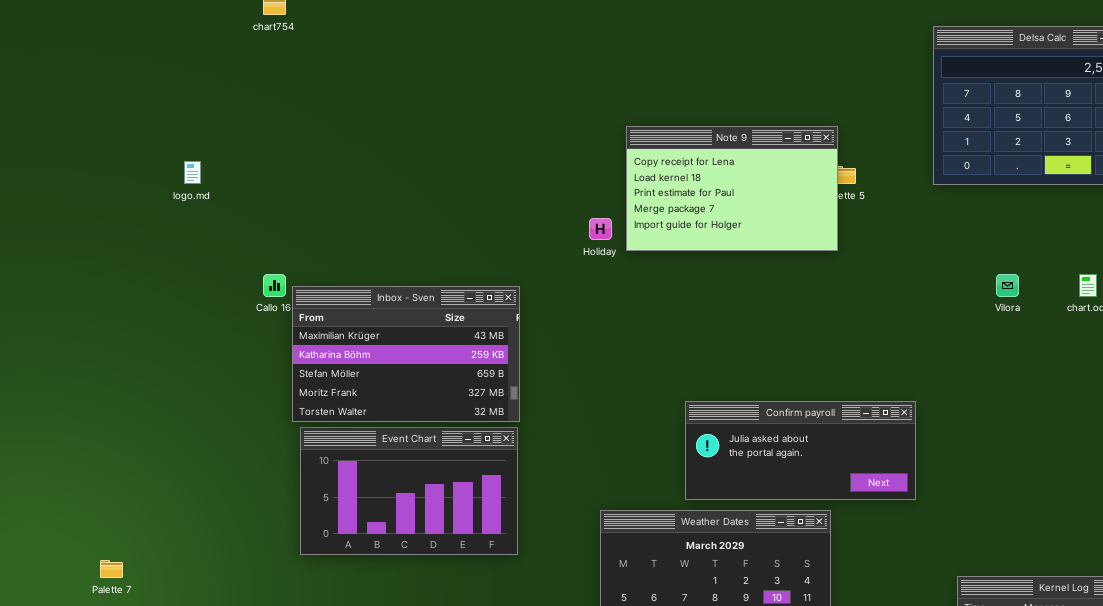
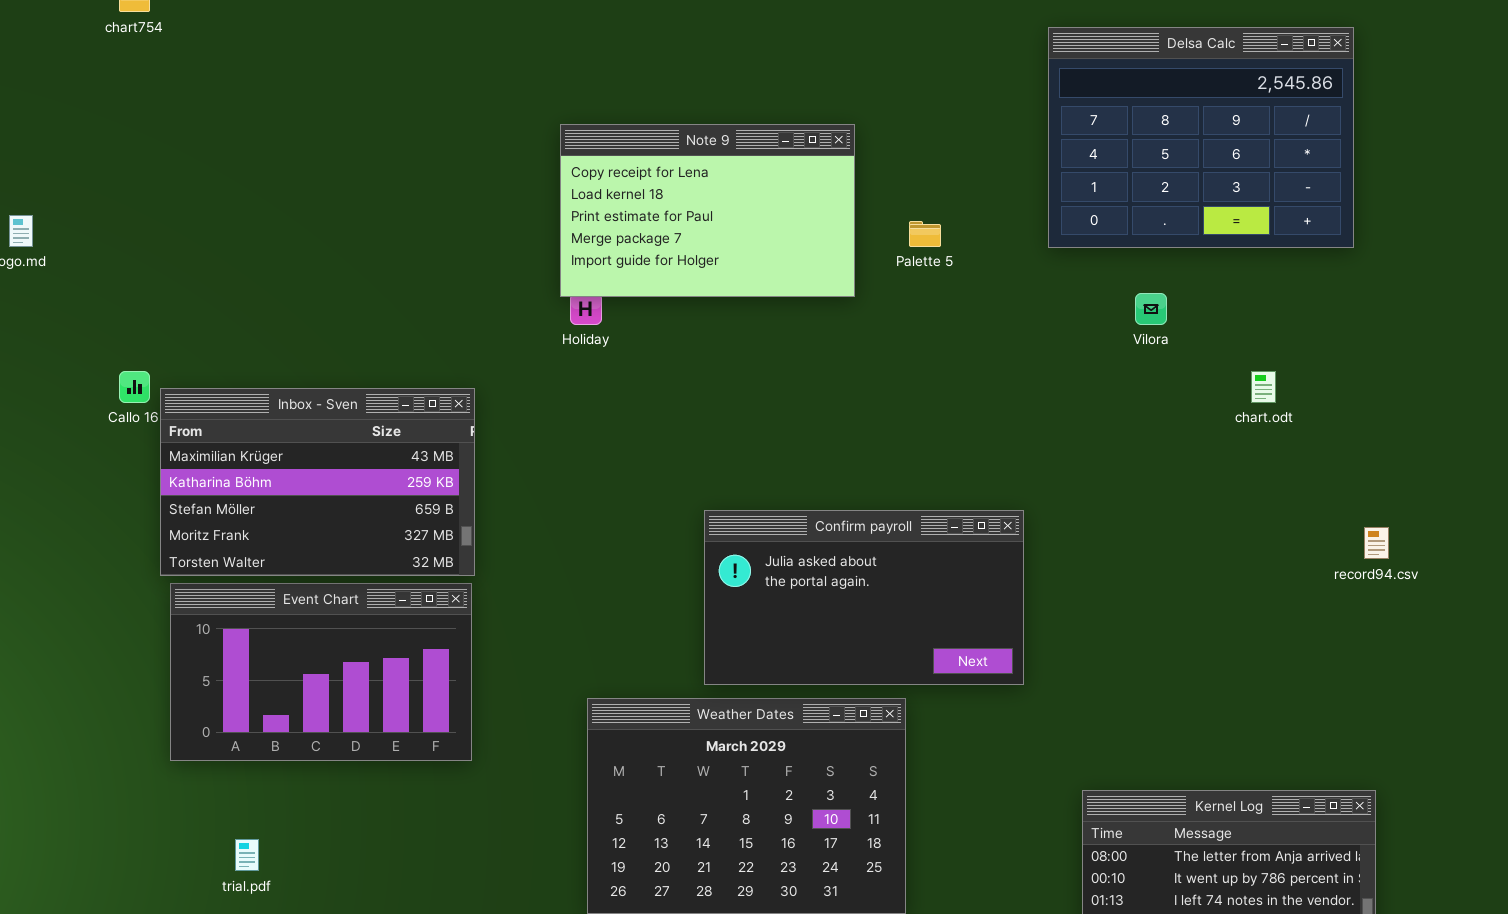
Note 9: [626,126,838,251] -> [560,124,855,297], moved
Vilora: [996,274,1019,297] -> [1135,293,1167,325], moved
Confirm payroll: [685,401,916,500] -> [704,510,1024,685], resized

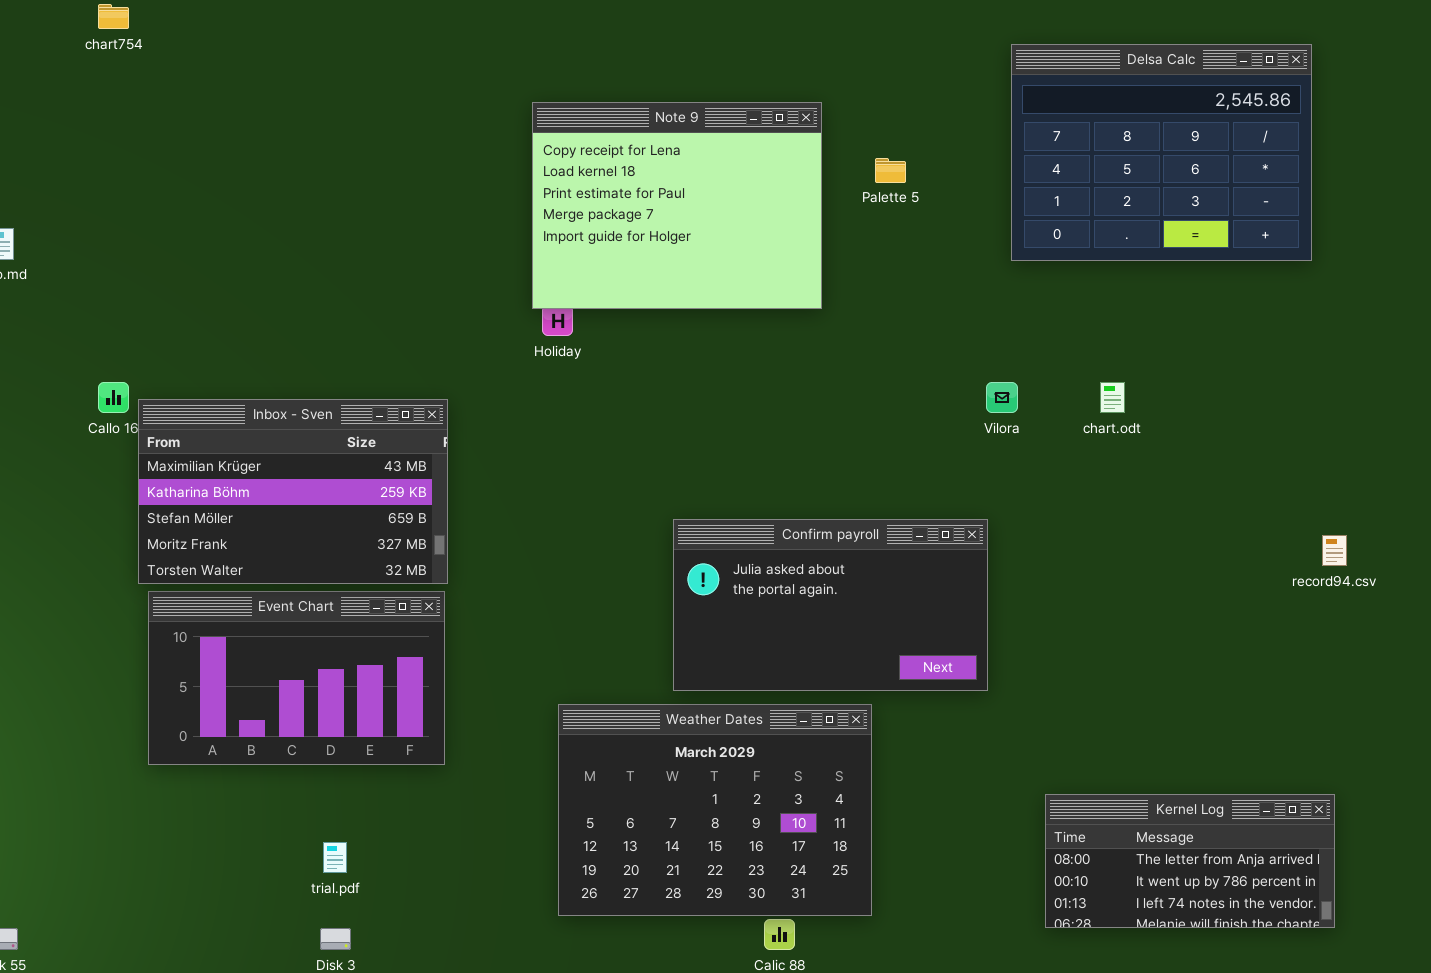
Note 9: [560,124,855,297] -> [532,102,822,309], resized
Palette 5: [909,221,941,247] -> [875,158,906,183], moved
Vilora: [1135,293,1167,325] -> [986,382,1018,413], moved
chart.odt: [1251,371,1276,403] -> [1100,382,1125,413], moved
trial.pdf: [235,839,259,871] -> [323,842,347,873], moved

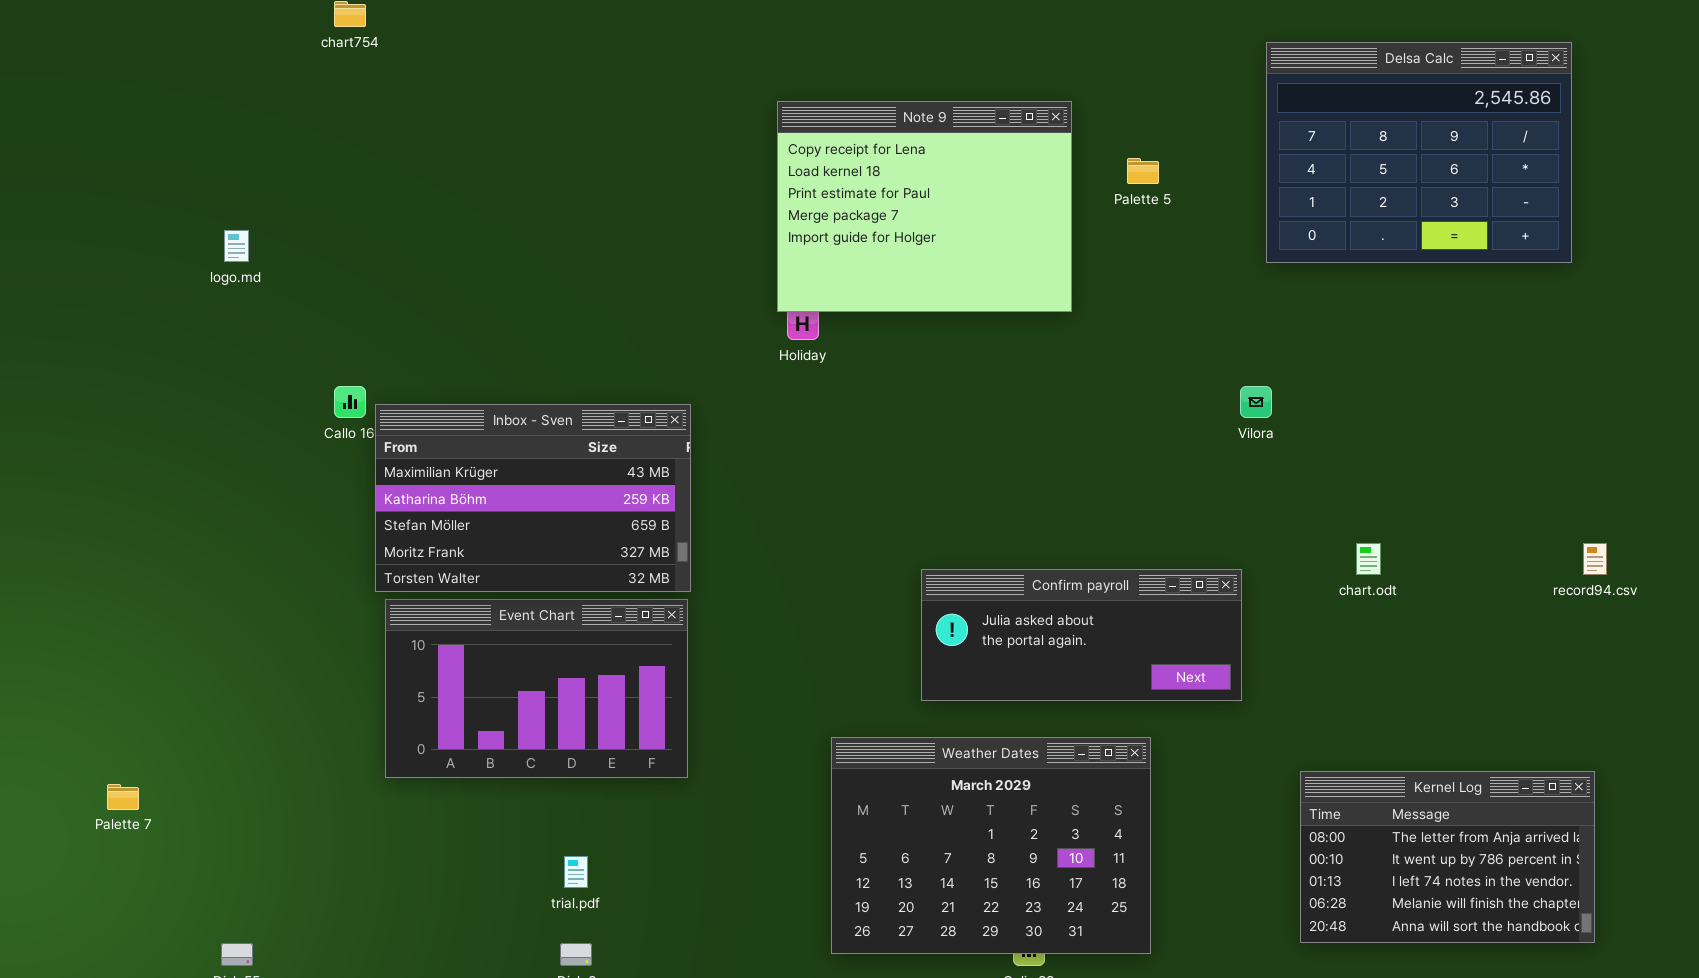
chart.odt: [1100,382,1125,413] -> [1356,543,1381,575], moved
Confirm payroll: [673,519,988,691] -> [921,569,1242,701], resized
Weather Dates: [558,704,872,916] -> [831,737,1151,954], moved
Kernel Log: [1045,794,1335,928] -> [1300,771,1595,943], resized

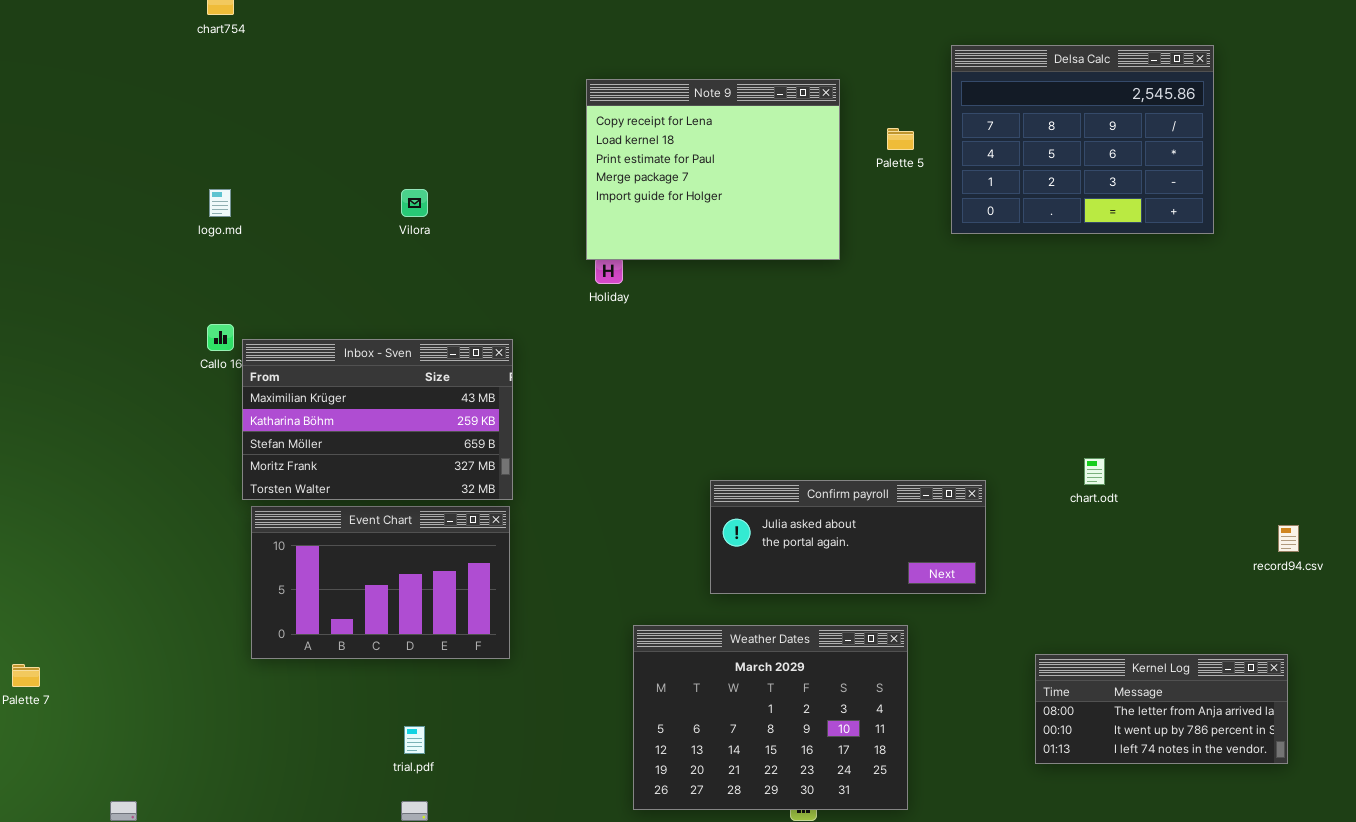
Delsa Calc: [1266,42,1572,263] -> [951,45,1214,234], moved
logo.md: [224,230,249,262] -> [209,189,231,217], moved
Vilora: [1240,386,1272,418] -> [401,189,428,217], moved
record94.csv: [1583,543,1607,575] -> [1278,525,1299,552], moved
Kernel Log: [1300,771,1595,943] -> [1035,654,1288,764], resized

